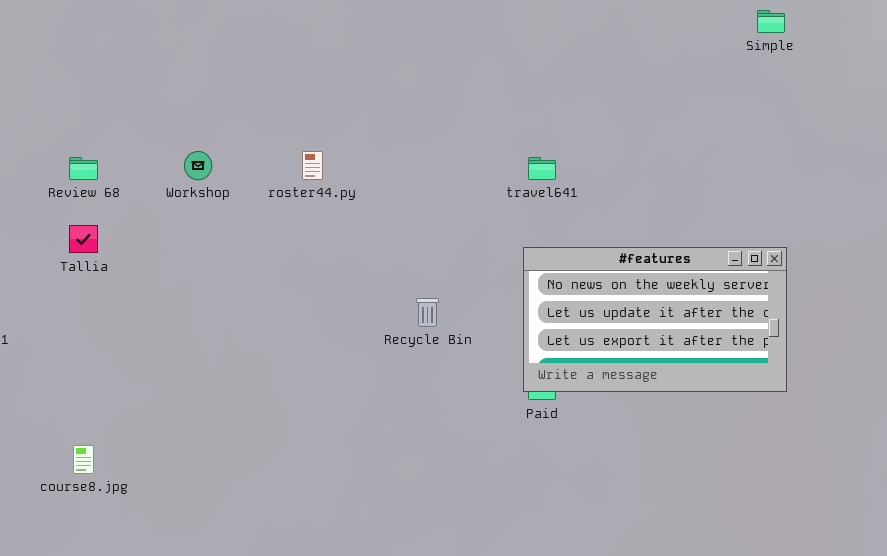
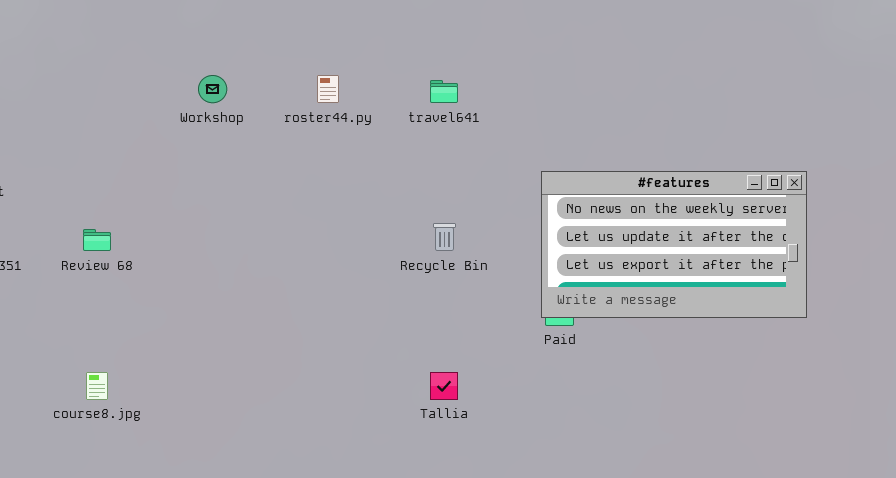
Review 68: [69,157,98,180] -> [83,229,111,251], moved
travel641: [528,157,556,180] -> [430,80,458,103], moved
Tallia: [69,225,98,253] -> [430,372,458,400], moved

